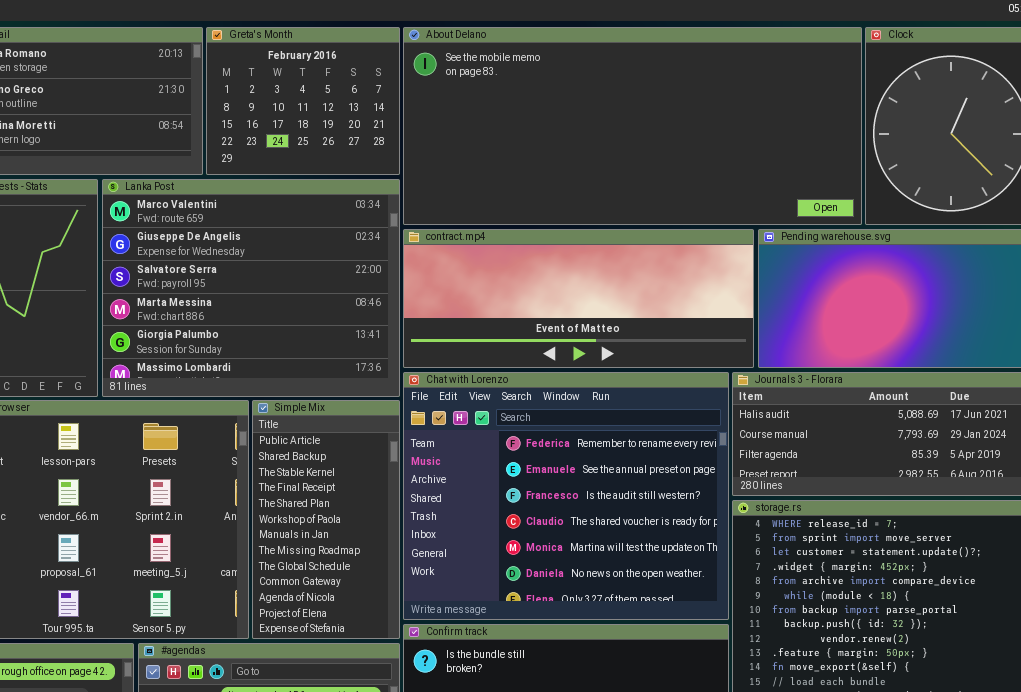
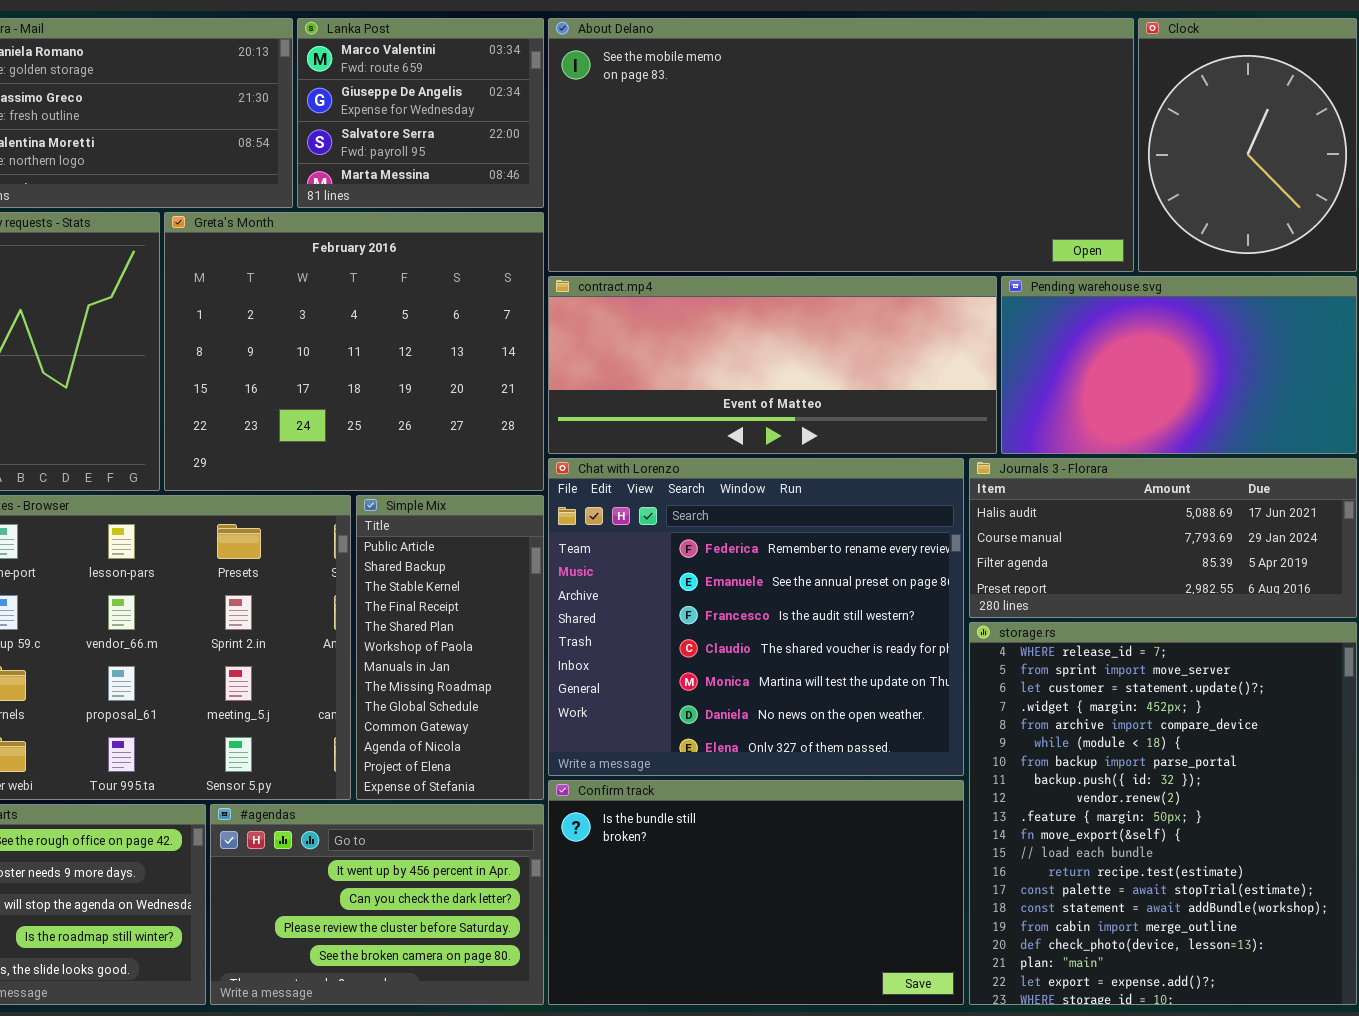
Greta's Month: [206,27,400,175] -> [164,212,544,491], moved, resized
Lanka Post: [102,179,400,397] -> [297,18,544,208], moved, resized

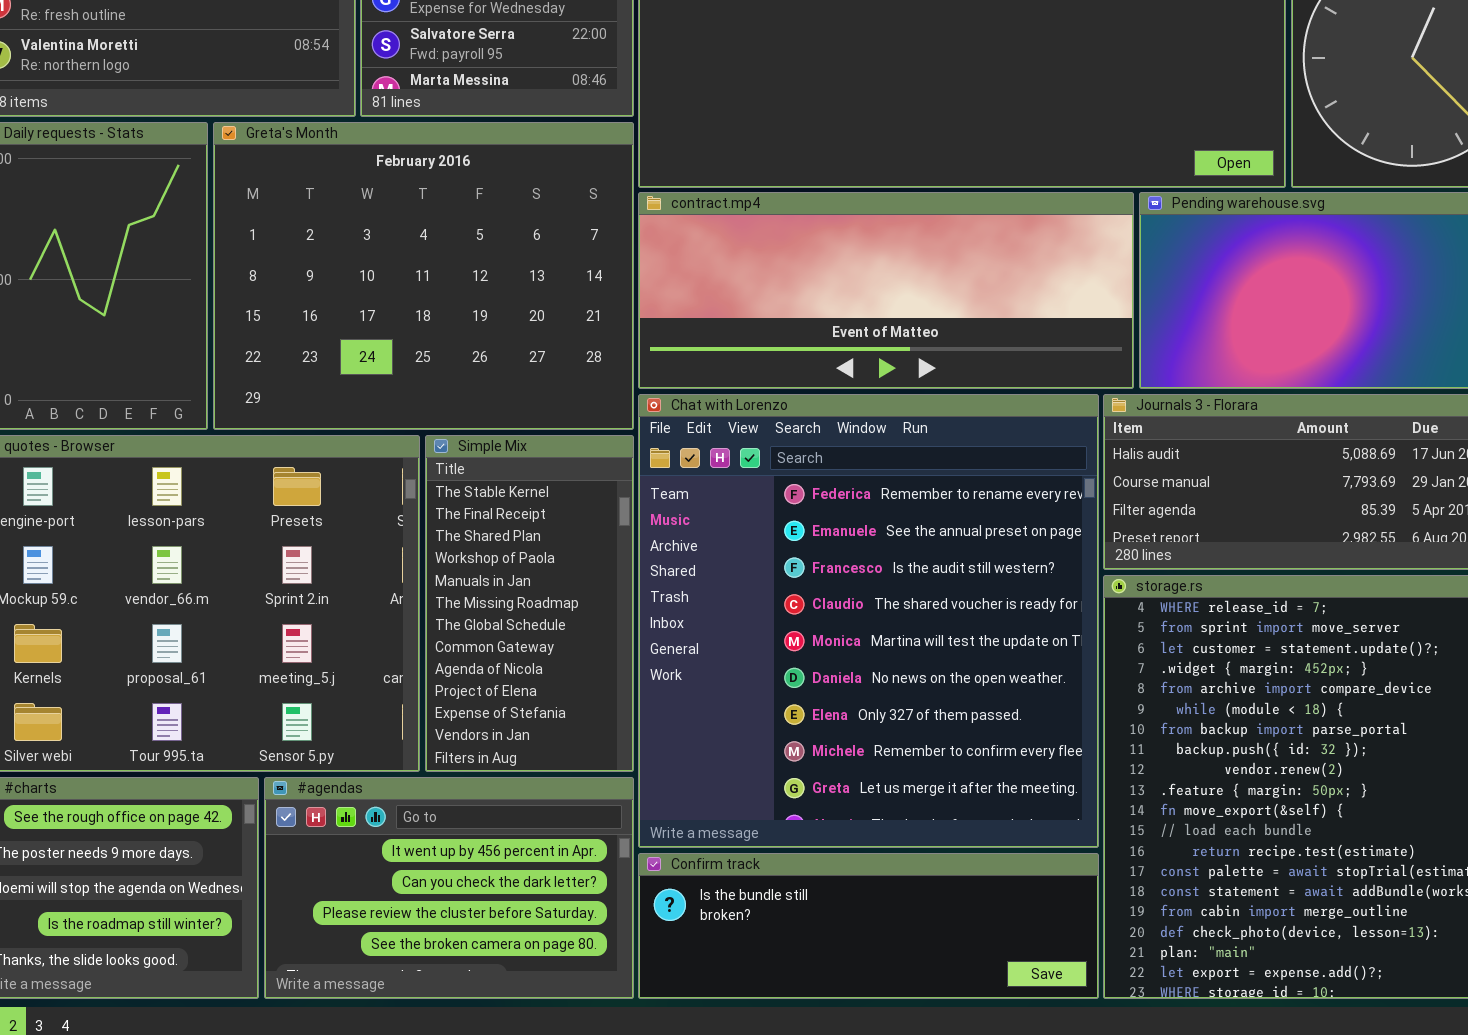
Chat with Lorenzo: [548,458,964,776] -> [638,394,1099,848], resized
Simple Mix: [356,495,544,800] -> [425,435,634,772], scrolled down 2 rows
Confirm track: [548,780,964,1005] -> [638,853,1099,999], resized

